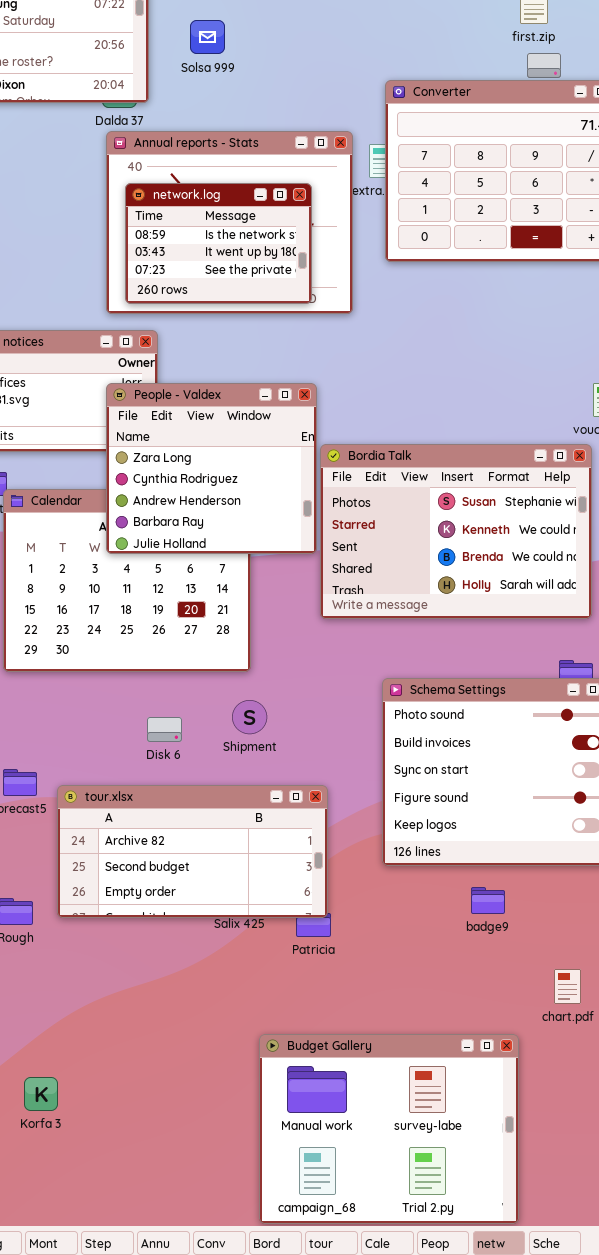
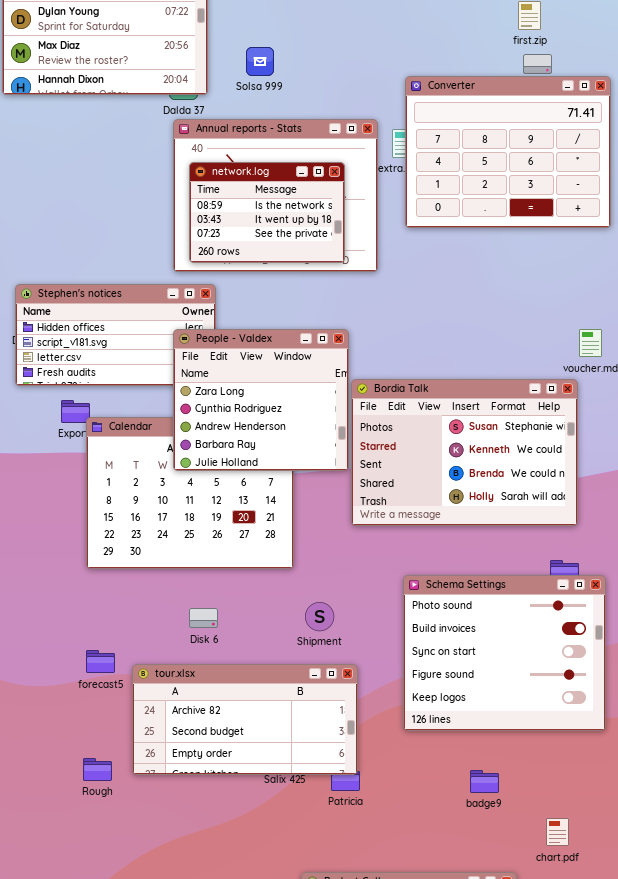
Solsa 999: [190,20,225,54] -> [246,47,274,76], moved
Shipment: [232,700,267,734] -> [305,602,334,631], moved
Disk 6: [147,717,182,742] -> [189,608,218,628], moved
badge9: [471,887,505,914] -> [470,770,499,793], moved

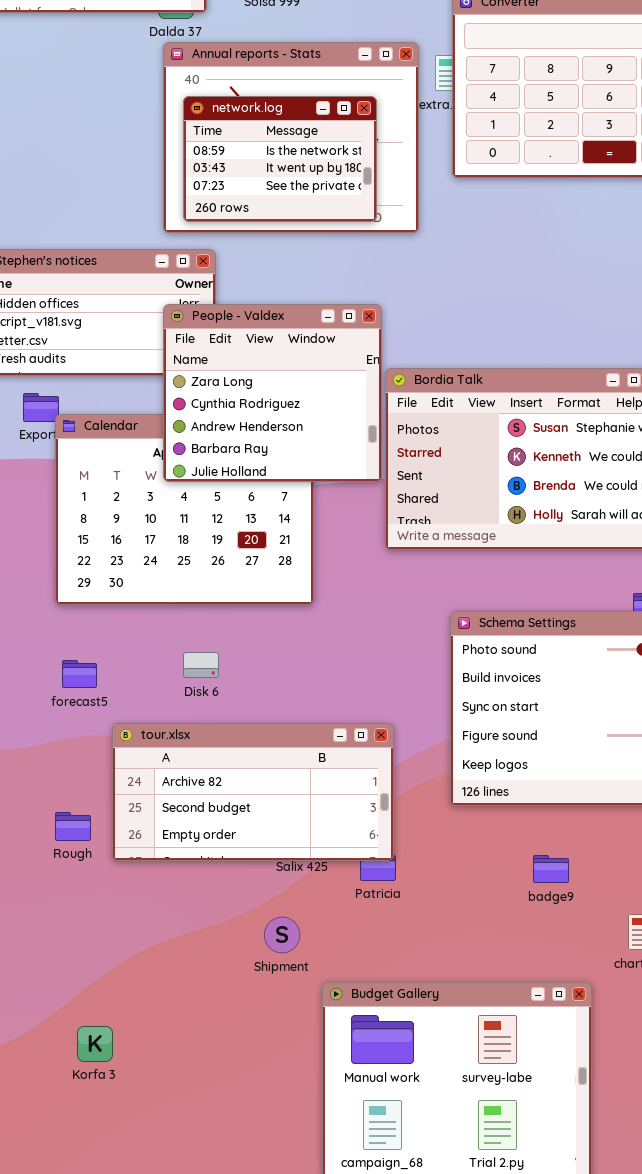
Shipment: [305,602,334,631] -> [264,917,300,953], moved
forecast5: [86,650,115,673] -> [62,660,97,688], moved
Rough: [83,758,112,781] -> [55,812,91,841], moved

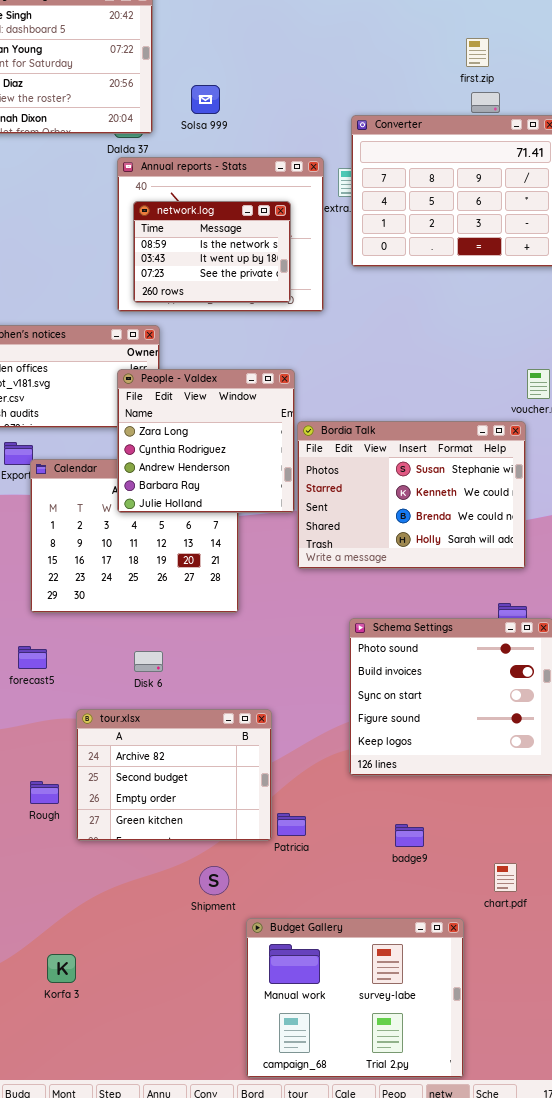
forecast5: [62,660,97,688] -> [18,646,47,669], moved
tour.xlsx: [112,723,394,861] -> [76,709,272,841], resized
badge9: [533,855,569,883] -> [395,824,424,847], moved

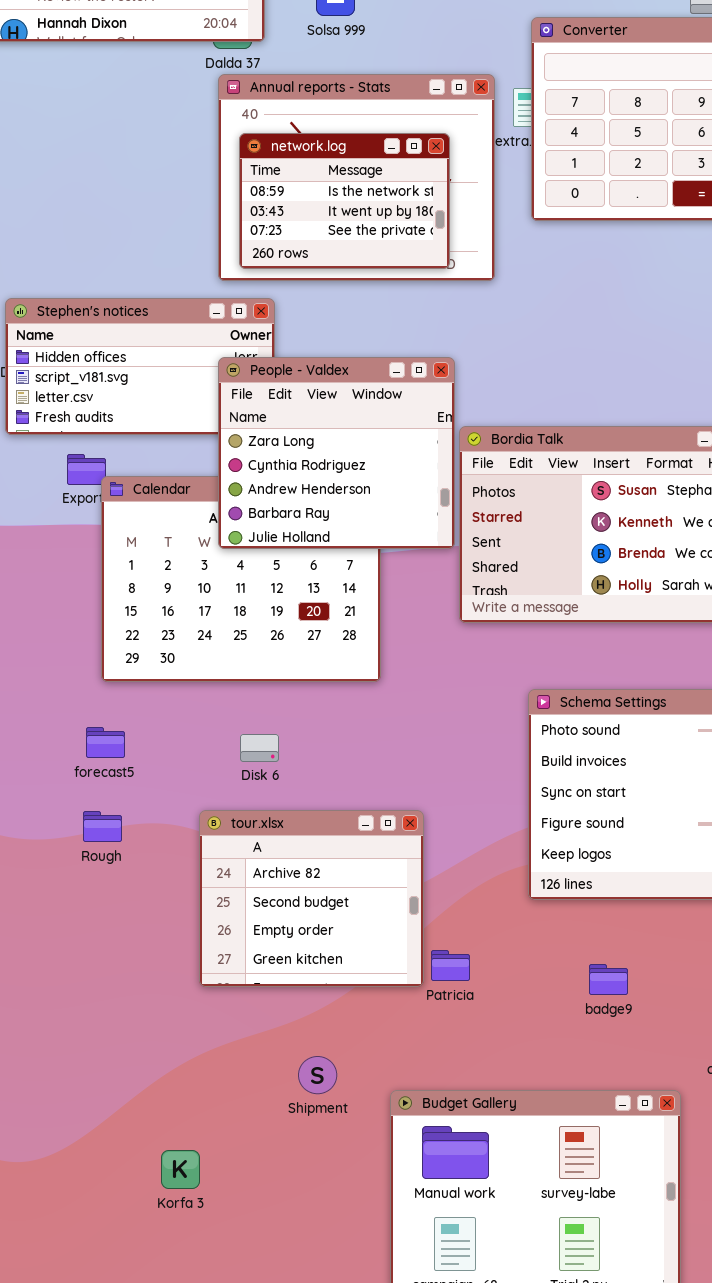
tour.xlsx: [76,709,272,841] -> [199,810,424,987], resized
Rough: [30,781,59,804] -> [83,811,122,842], moved
Shipment: [199,866,229,895] -> [298,1056,337,1094], moved
Korfa 3: [47,954,76,983] -> [161,1150,200,1189], moved

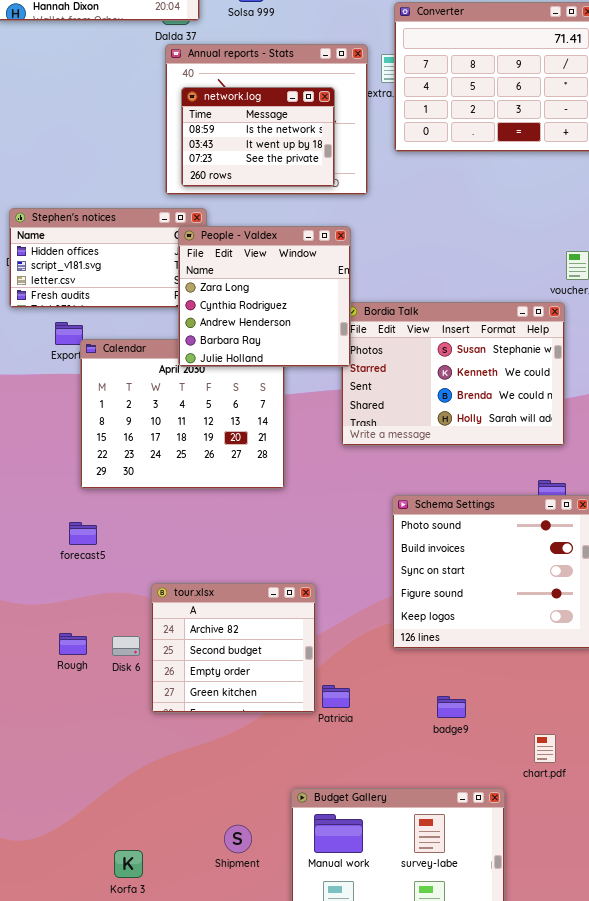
People - Valdex: [218,357,455,549] -> [178,226,351,367], moved
Disk 6: [240,734,279,762] -> [112,636,140,656], moved
Rough: [83,811,122,842] -> [59,633,87,655], moved
Shipment: [298,1056,337,1094] -> [224,825,252,853], moved
Korfa 3: [161,1150,200,1189] -> [114,850,143,878], moved

